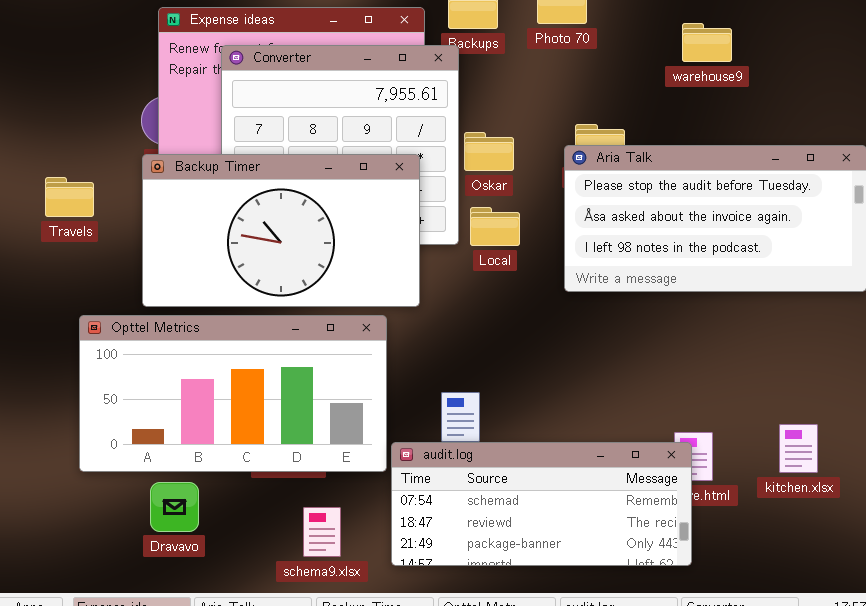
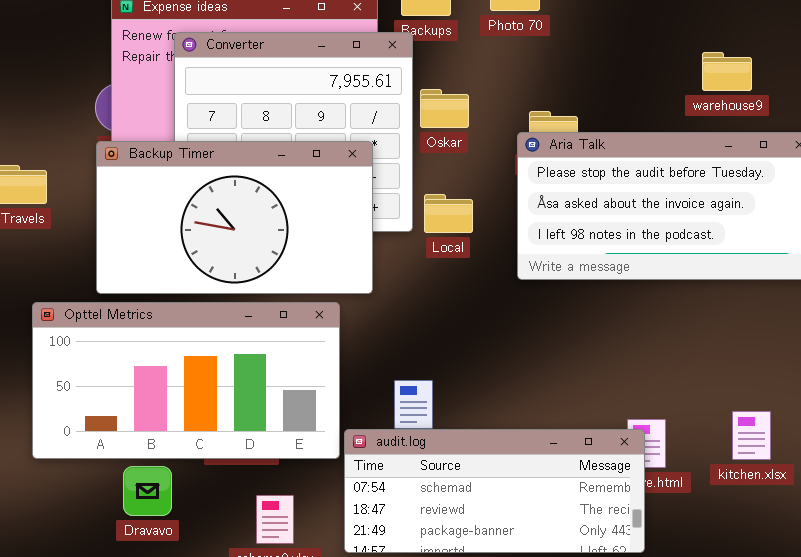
warehouse9: [682,23,732,62] -> [702,52,752,91], moved
Oskar: [464,132,514,171] -> [420,89,469,128], moved
Dravavo: [150,482,199,532] -> [123,466,172,516], moved

